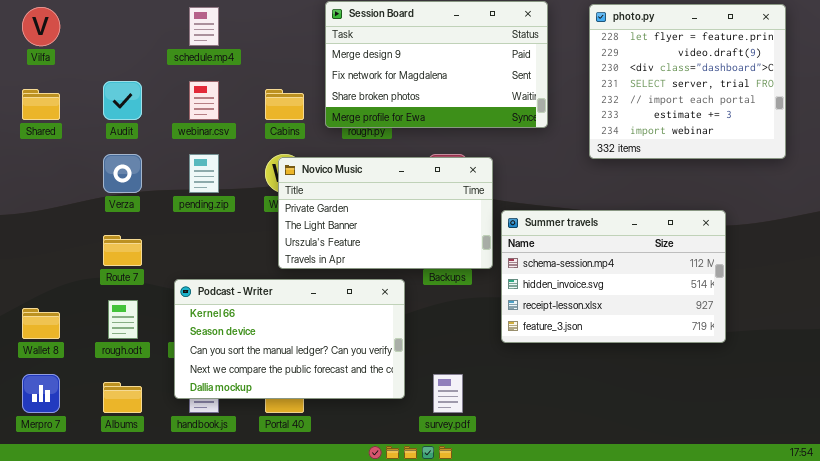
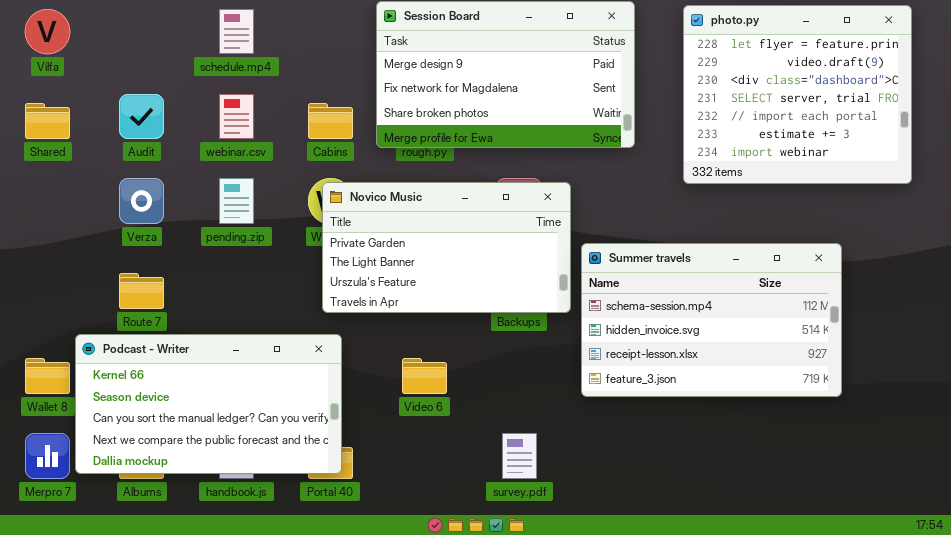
Podcast - Writer: [174,279,405,399] -> [75,334,342,474], moved

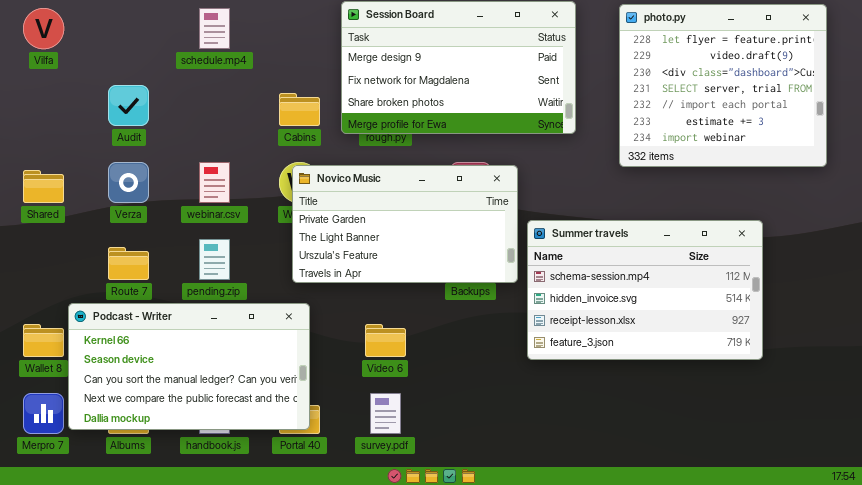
webinar.csv: [219,94,254,139] -> [199,162,230,203], moved
Shared: [25,103,70,139] -> [23,170,64,203], moved
pending.zip: [219,178,254,224] -> [199,239,230,280], moved
survey.pdf: [502,433,537,479] -> [370,393,401,434], moved

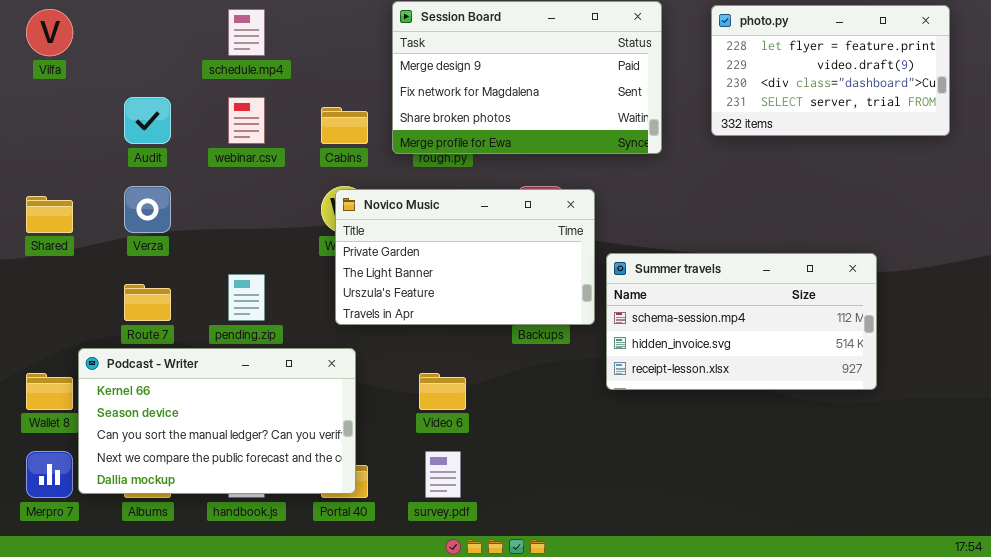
photo.py: [619,4,827,167] -> [711,5,950,136], resized
webinar.csv: [199,162,230,203] -> [228,97,265,144], moved
Summer travels: [527,220,763,360] -> [606,253,877,390], resized

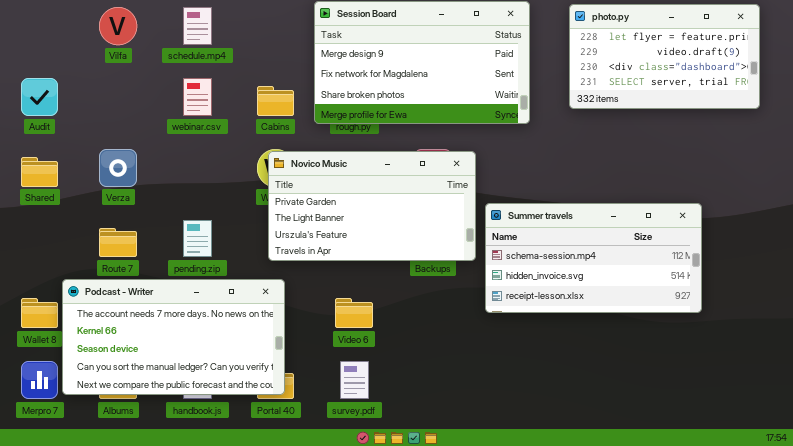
Vilfa: [26,9,73,56] -> [99,7,137,45], moved
Audit: [124,97,171,144] -> [21,78,58,116], moved
Podcast - Writer: [78,348,356,494] -> [62,279,285,395], scrolled up 1 row

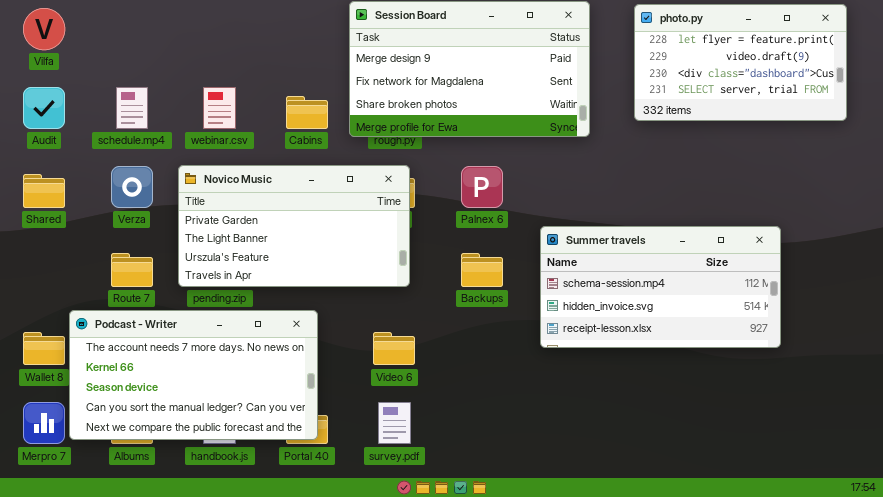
Vilfa: [99,7,137,45] -> [23,8,65,50], moved
schedule.mp4: [183,7,212,45] -> [116,87,148,129], moved
Novico Music: [268,151,476,261] -> [178,165,410,287], moved

